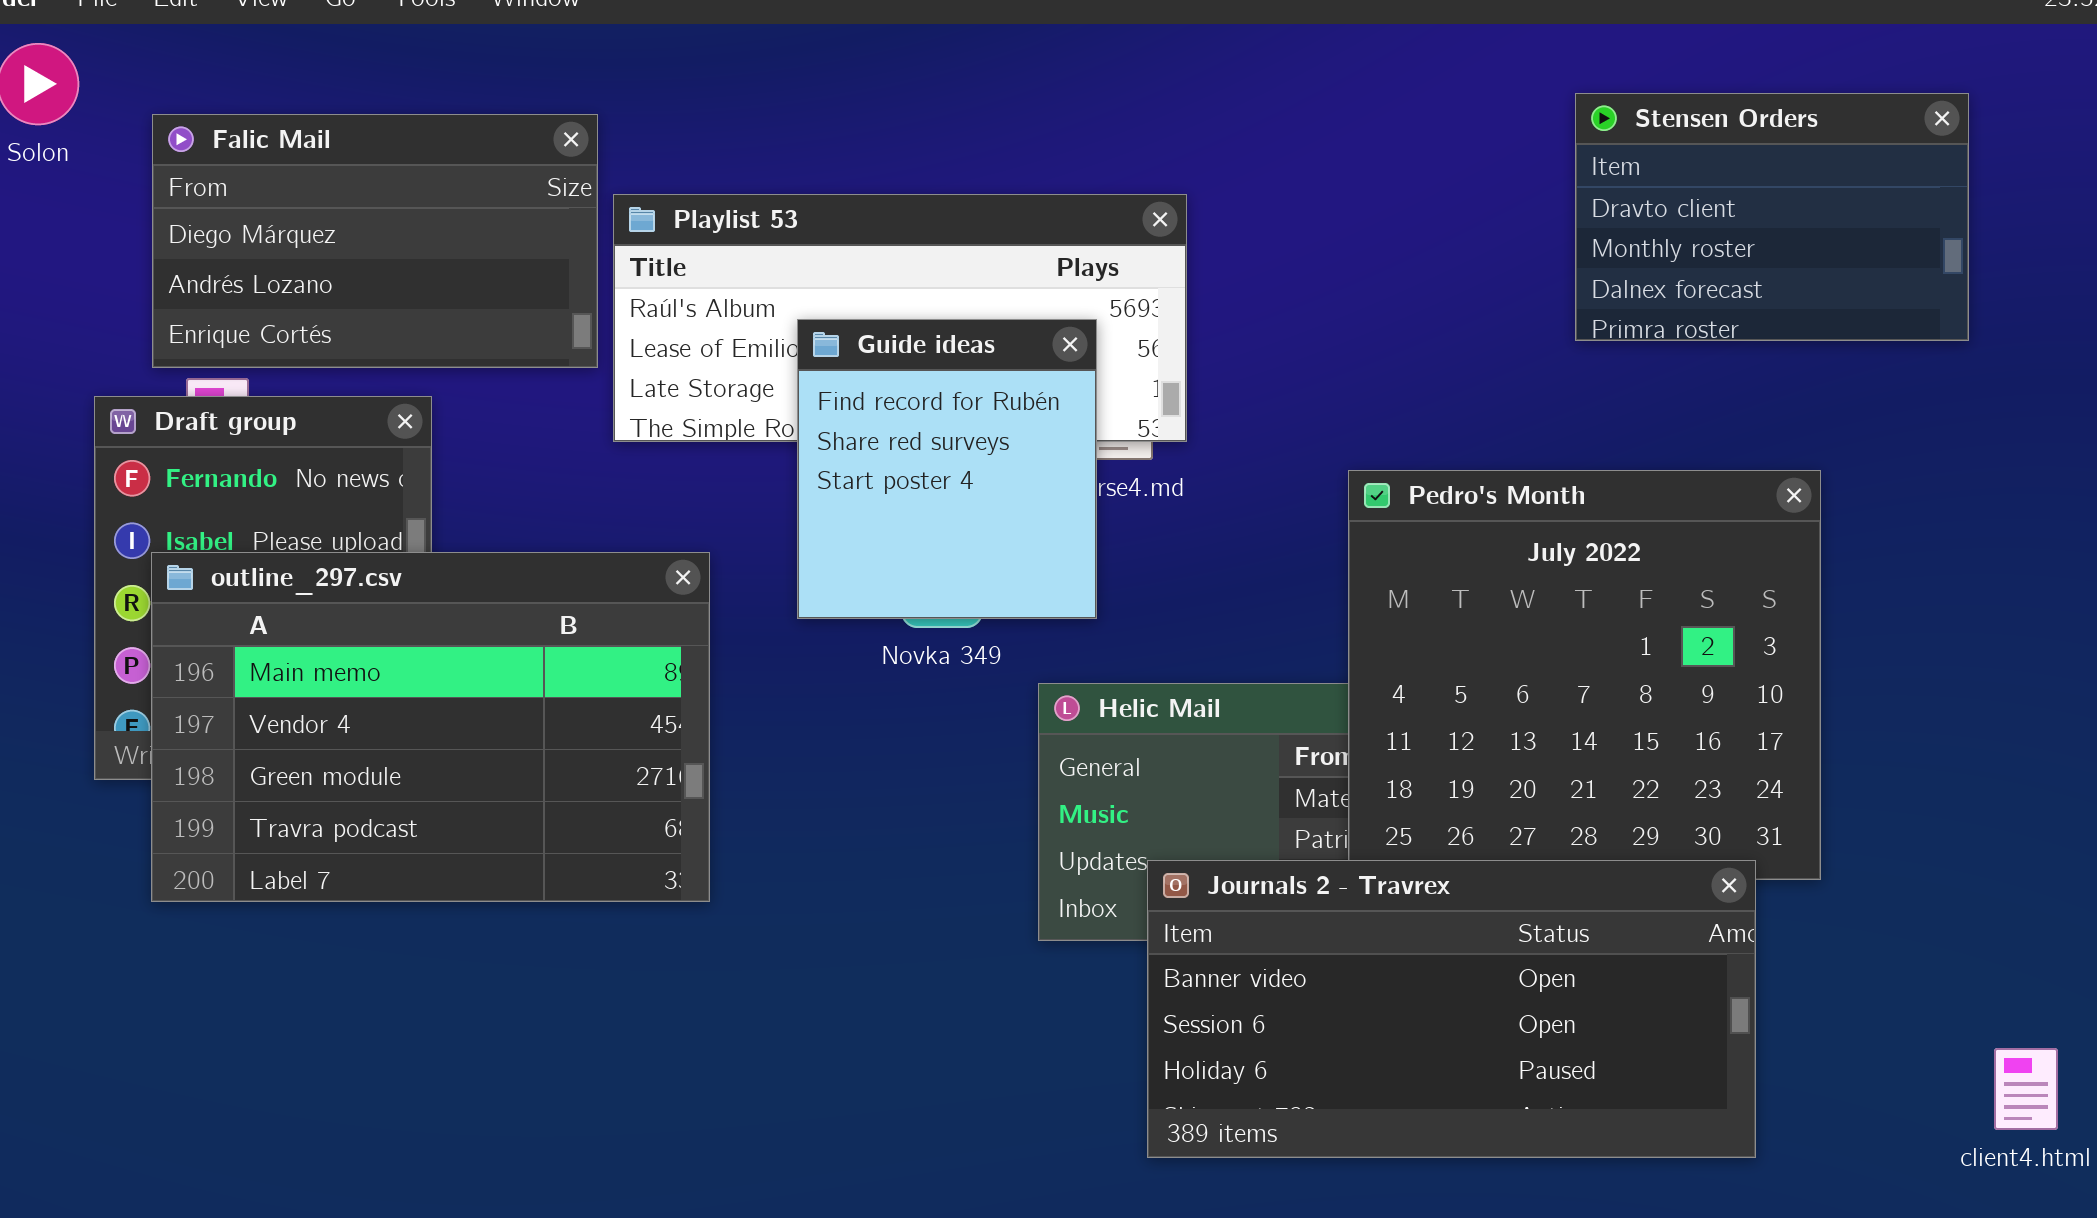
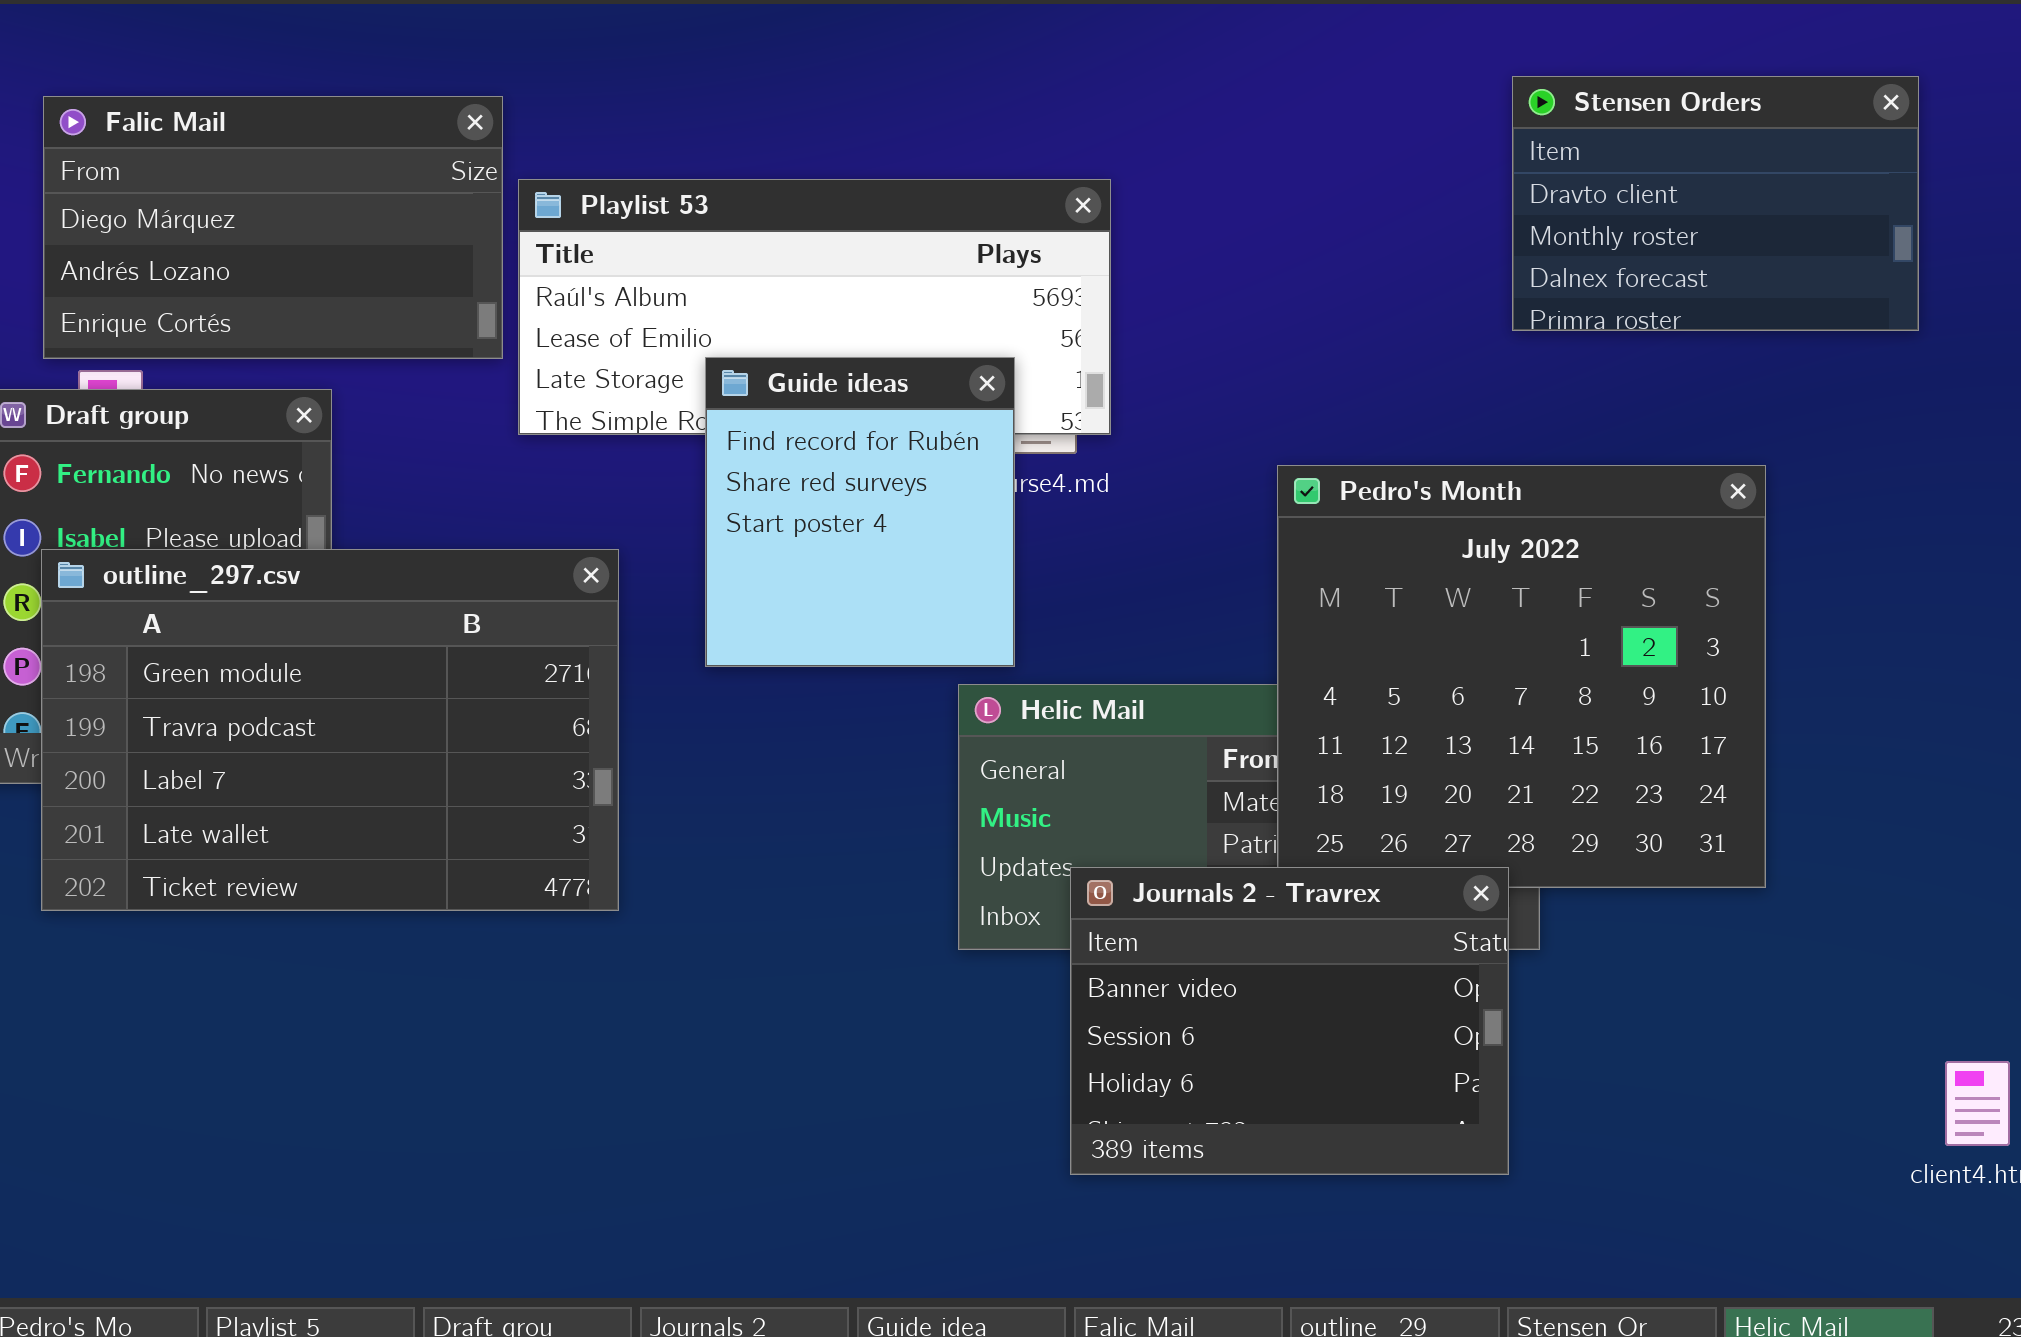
Guide ideas: [797,319,1097,619] -> [705,357,1015,667], moved
outline_297.csv: [151,552,710,902] -> [41,549,619,911], scrolled down 2 rows
Journals 2 - Travrex: [1147,860,1756,1158] -> [1070,867,1509,1175], resized

